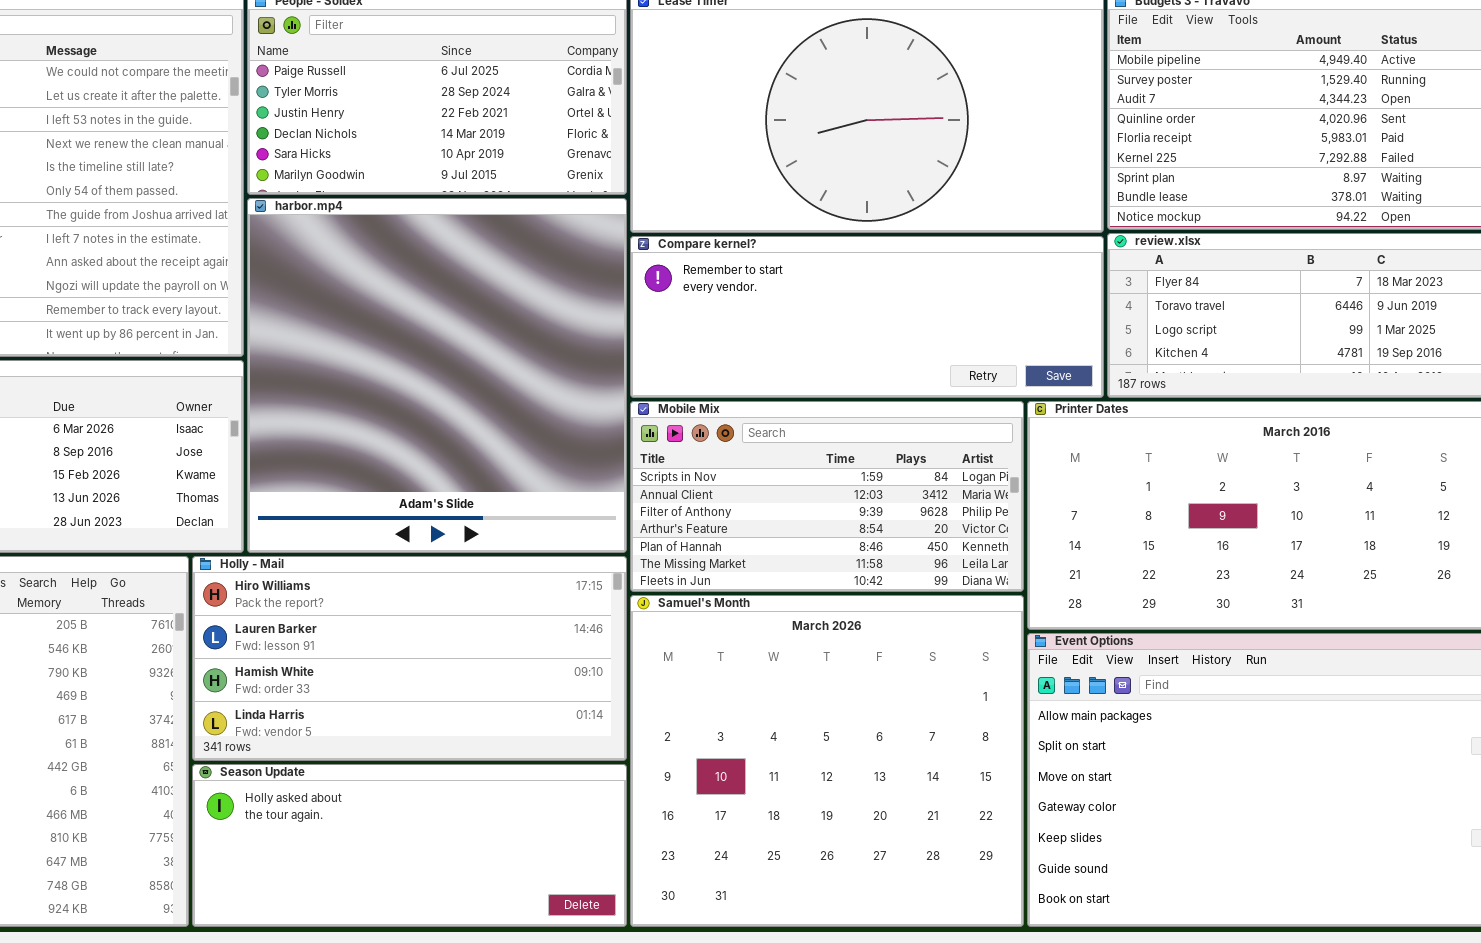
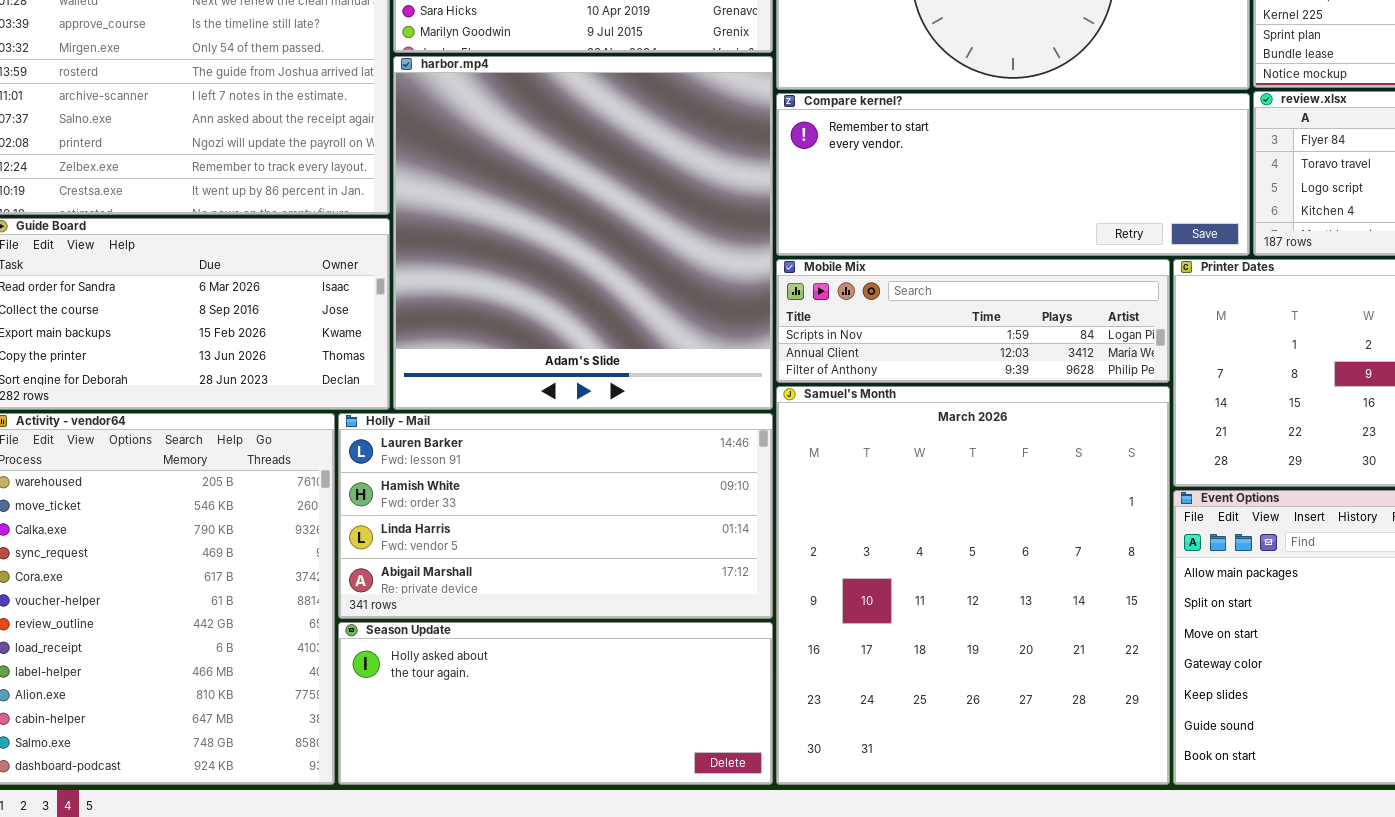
Mobile Mix: [630,401,1024,592] -> [776,259,1170,383], resized
Holly - Mail: [192,556,627,761] -> [338,413,773,619], scrolled down 1 row
Samuel's Month: [630,595,1024,927] -> [776,386,1170,785], resized

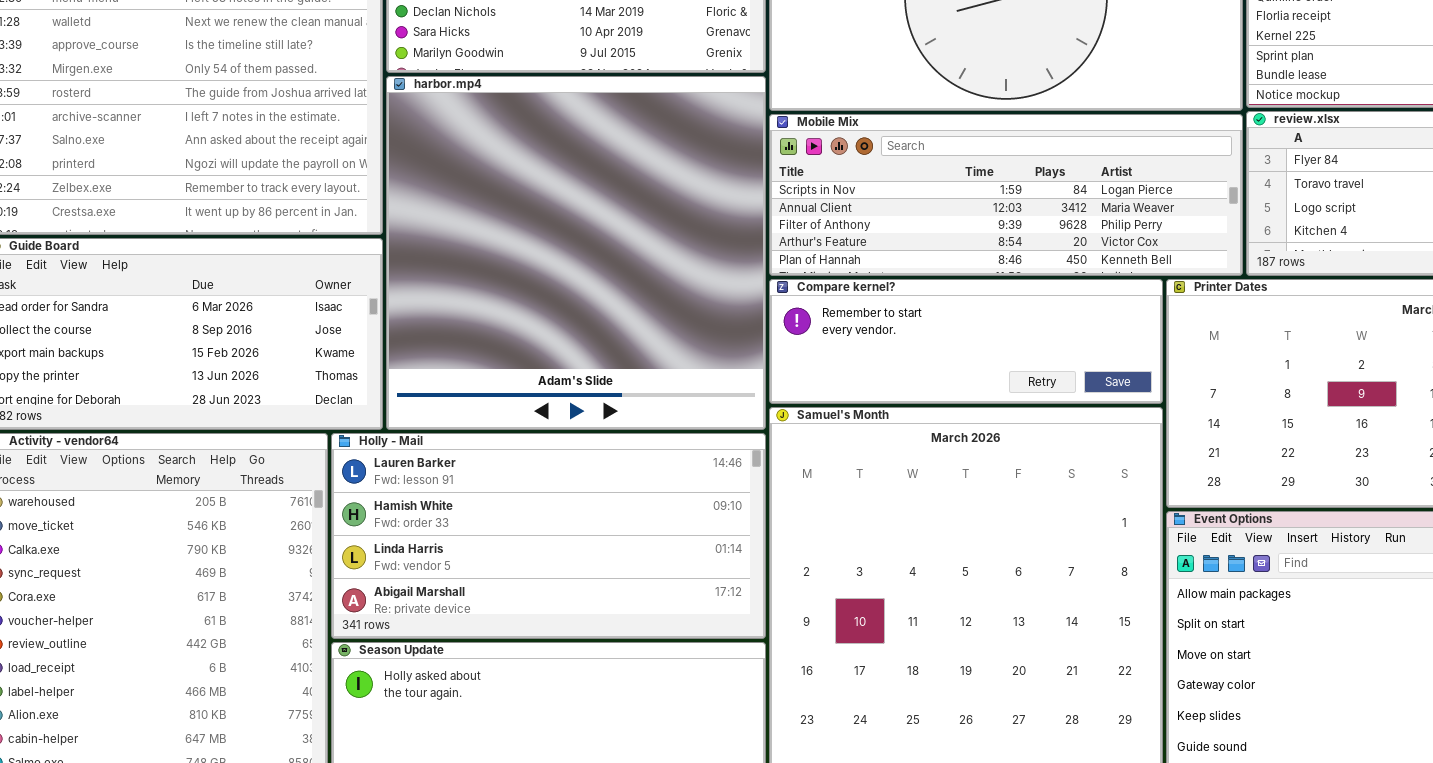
Compare kernel?: [776,93,1250,256] -> [769,279,1163,404], moved, resized
Mobile Mix: [776,259,1170,383] -> [769,114,1243,276], moved, resized

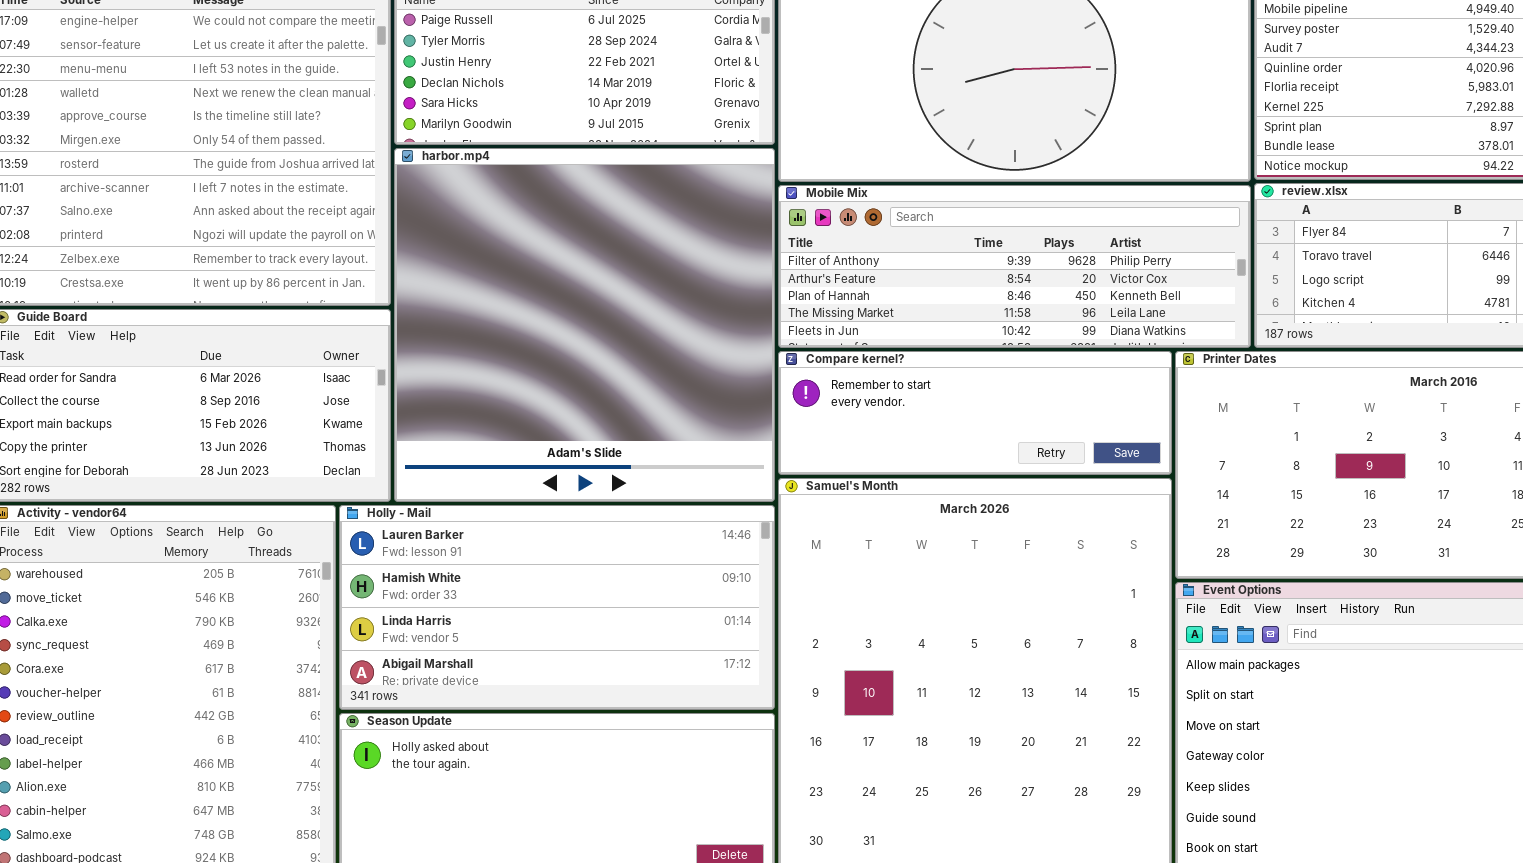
Mobile Mix: [769,114,1243,276] -> [778,185,1251,348], scrolled down 2 rows

